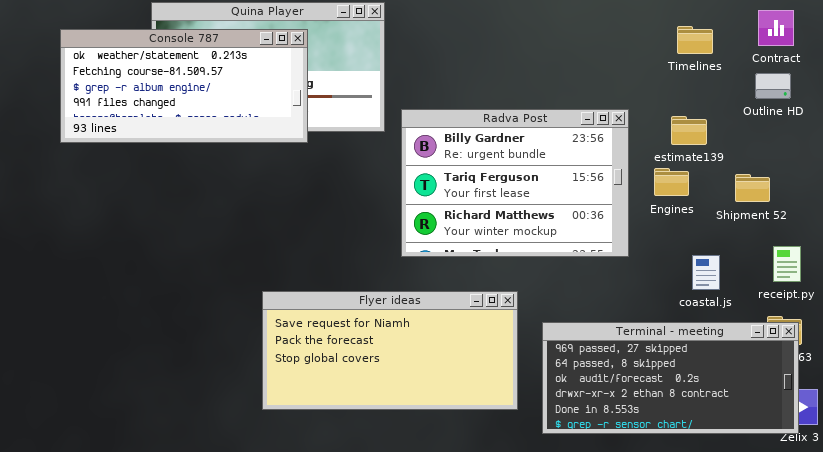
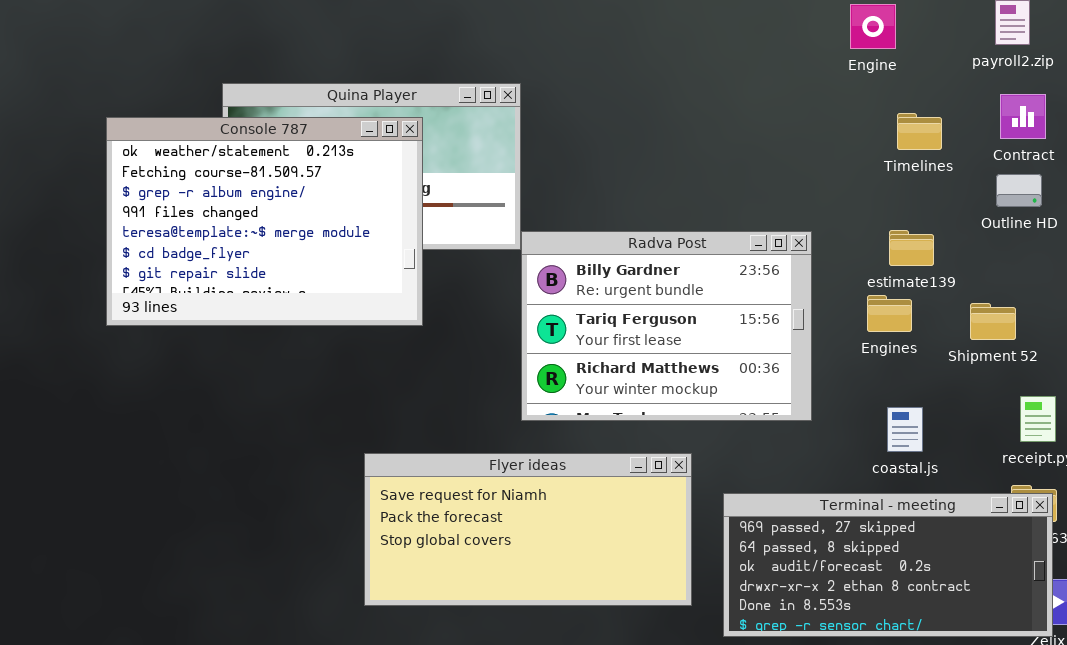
Console 787: [60,29,308,143] -> [106,117,423,326], resized
Radva Post: [401,109,629,257] -> [521,231,812,421], moved
coastal.js: [692,255,720,290] -> [887,407,923,452], moved

